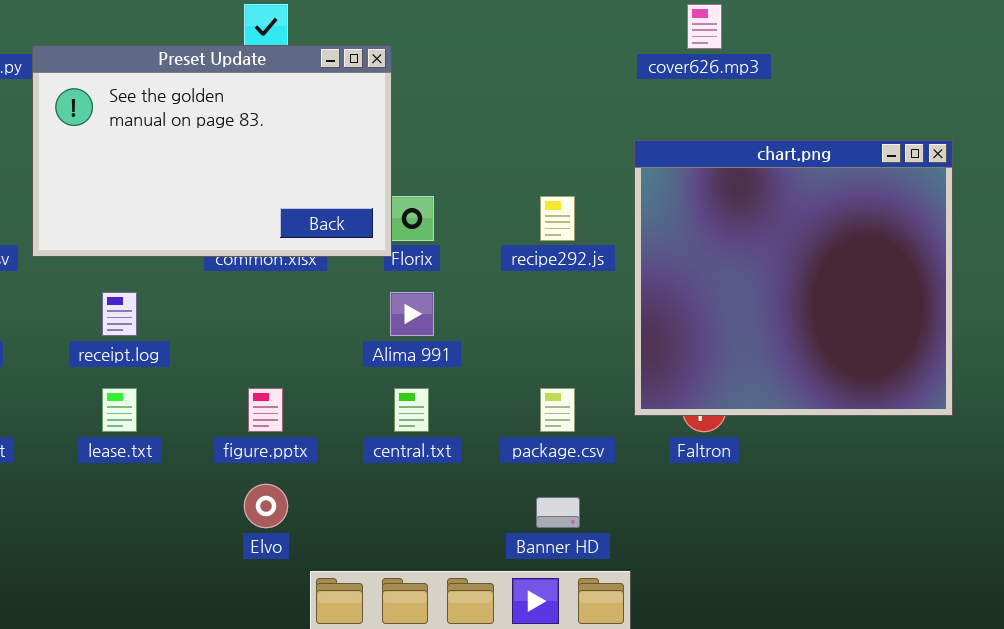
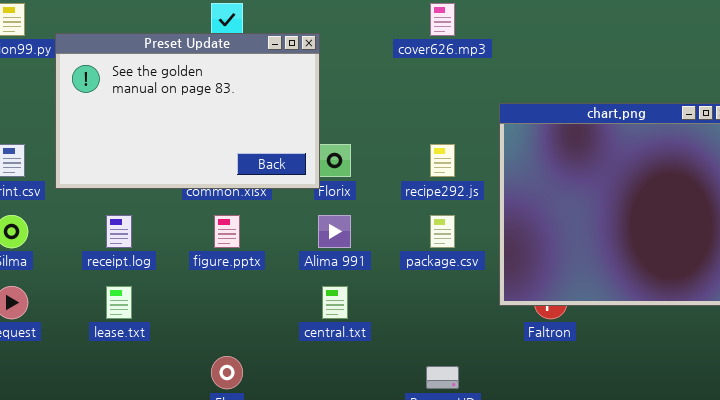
cover626.mp3: [687,4,722,49] -> [430,3,455,36], moved
figure.pptx: [248,388,283,432] -> [214,215,240,248], moved
package.csv: [540,388,575,432] -> [430,215,455,248], moved

